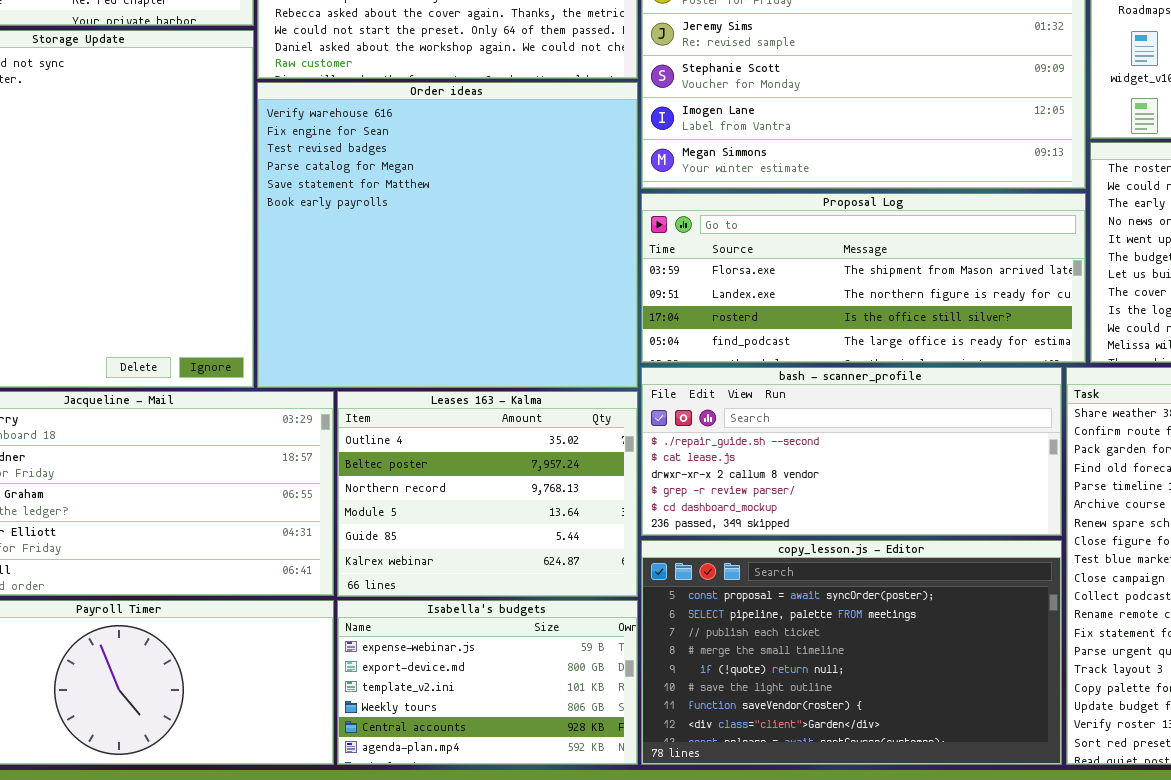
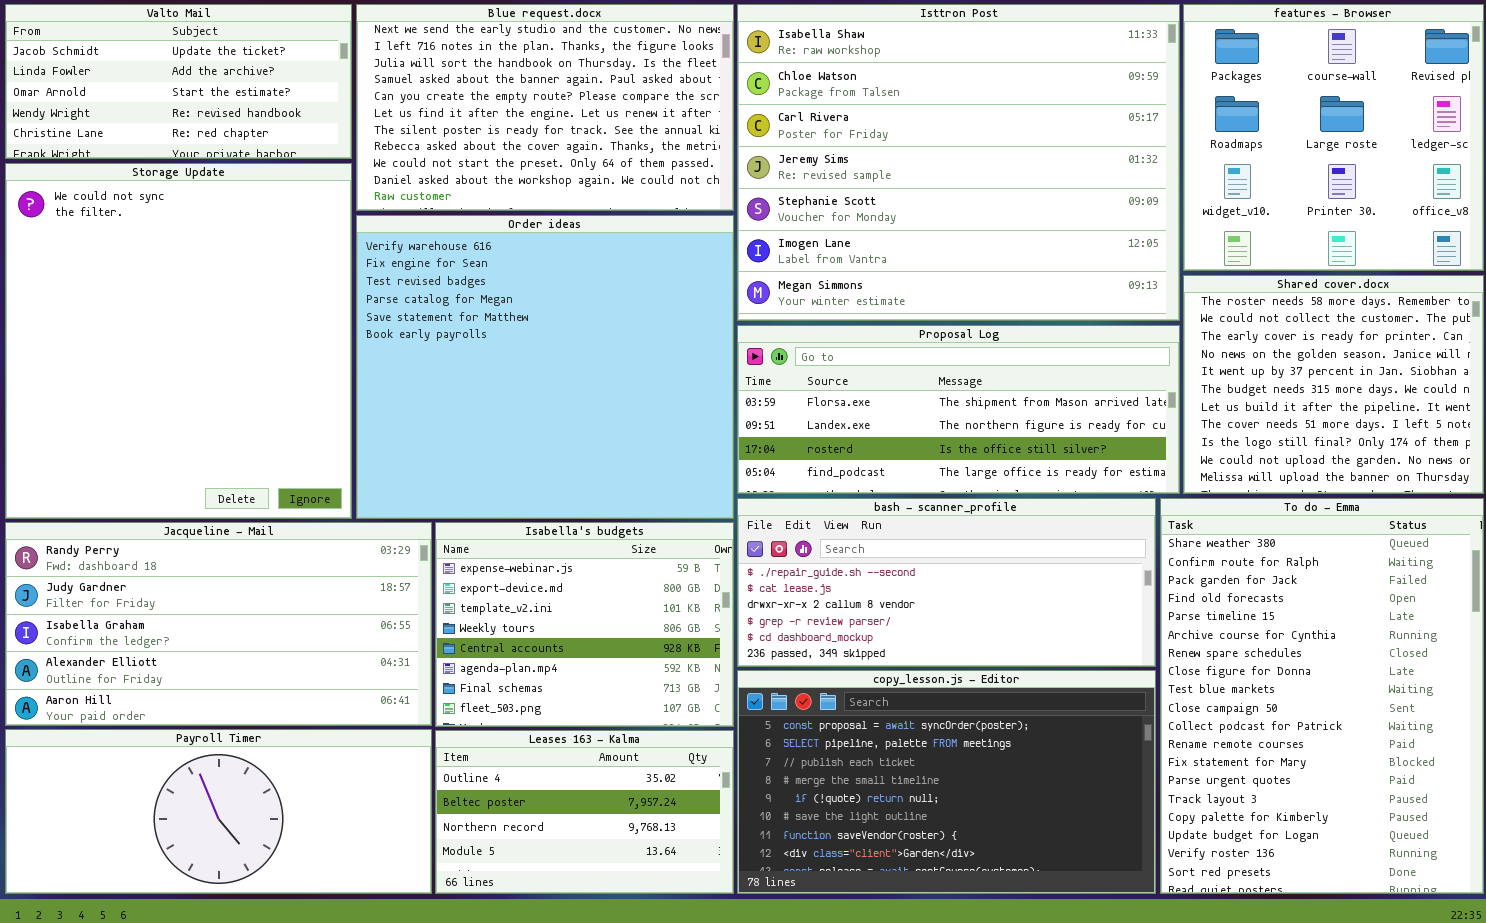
Leases 163 - Kalma: [337,391,638,597] -> [435,730,734,894], moved, resized
Isabella's budgets: [337,600,638,765] -> [435,522,734,727], moved, resized

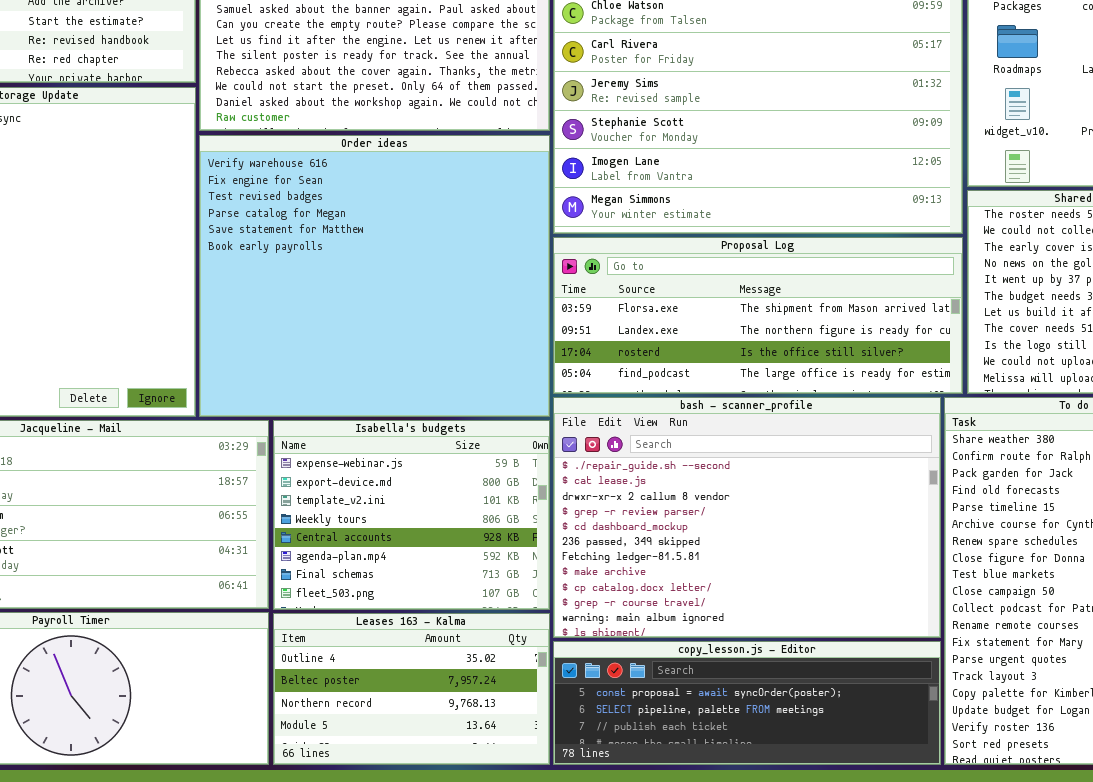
bash - scanner_profile: [737,498,1156,667] -> [553,397,941,638], resized
copy_lesson.js - Editor: [737,670,1156,894] -> [553,641,941,765], resized

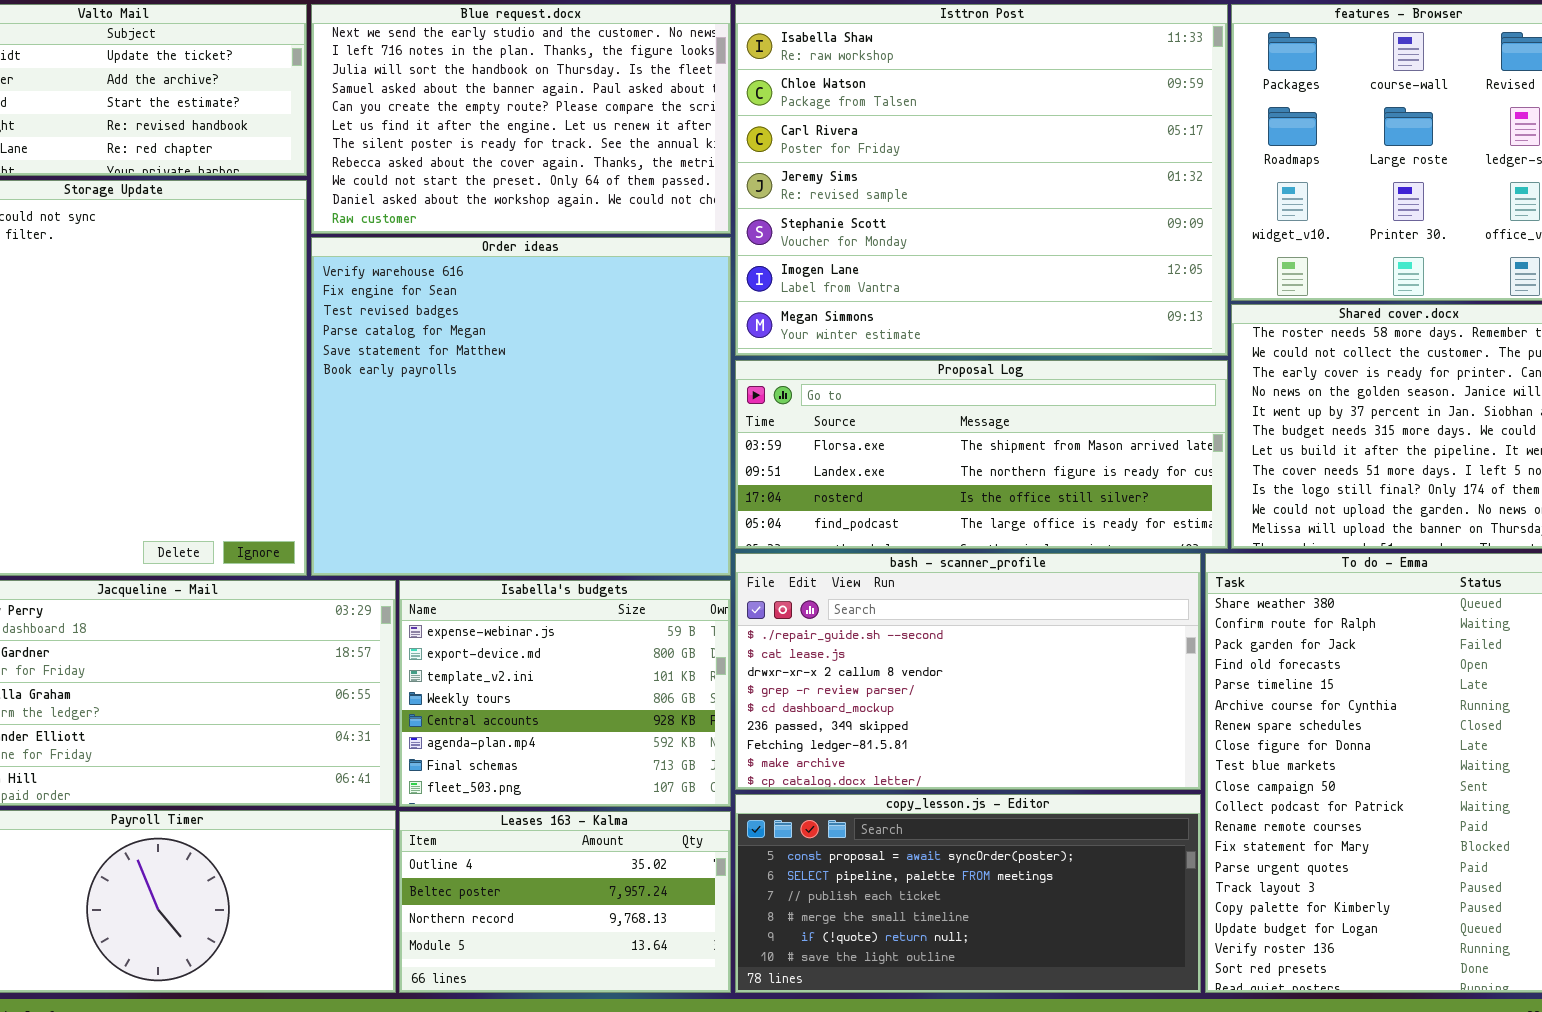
bash - scanner_profile: [553,397,941,638] -> [735,553,1201,790], resized
copy_lesson.js - Editor: [553,641,941,765] -> [735,794,1201,993], resized

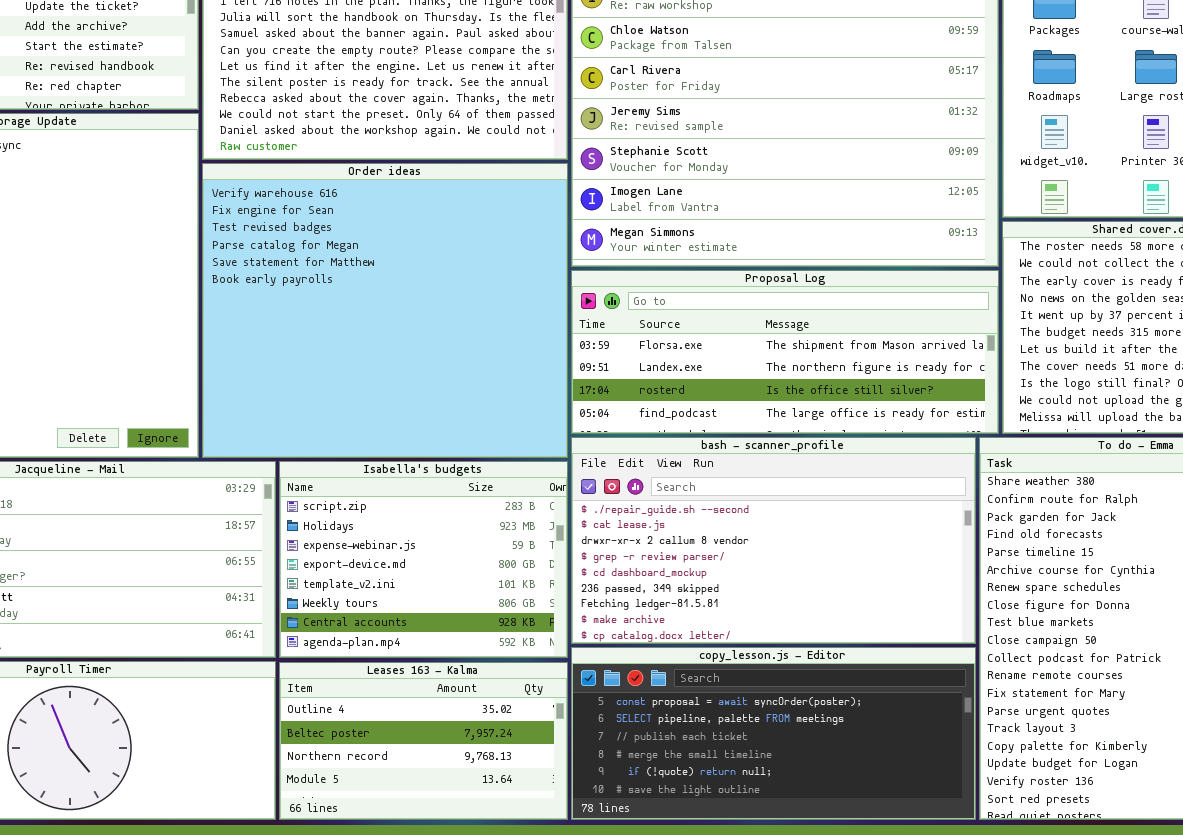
Isabella's budgets: [399,580,731,807] -> [279,461,568,658], scrolled up 2 rows

